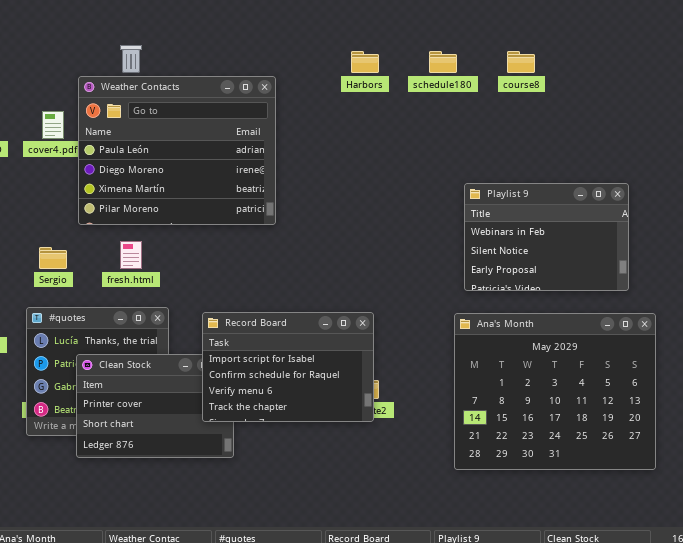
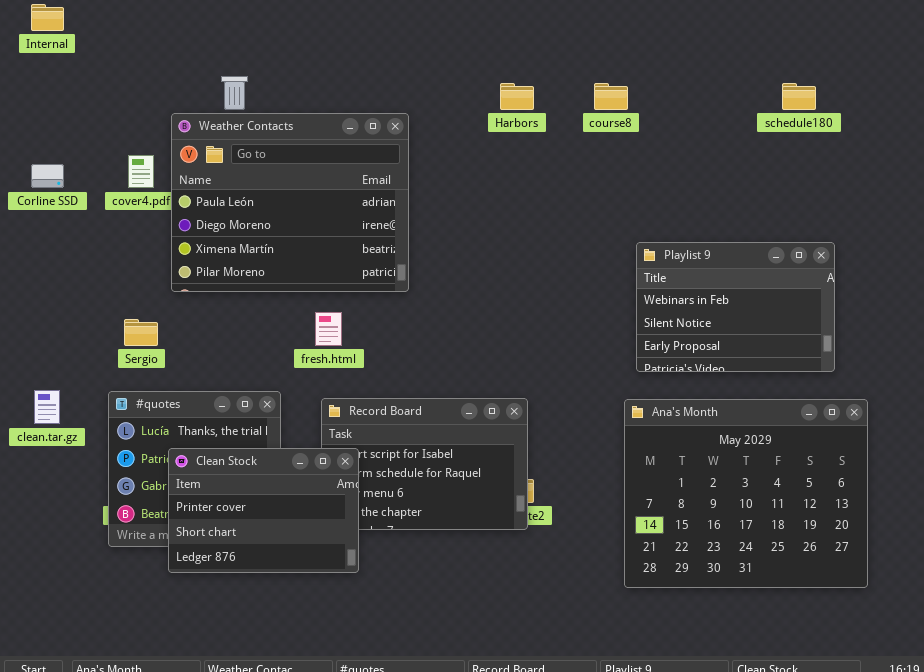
schedule180: [429,51,457,73] -> [782,83,816,110], moved
course8: [507,51,535,73] -> [594,83,628,110], moved
fresh.html: [120,241,142,269] -> [315,312,342,346], moved
Clean Stock: [76,354,234,458] -> [168,448,359,573], raised

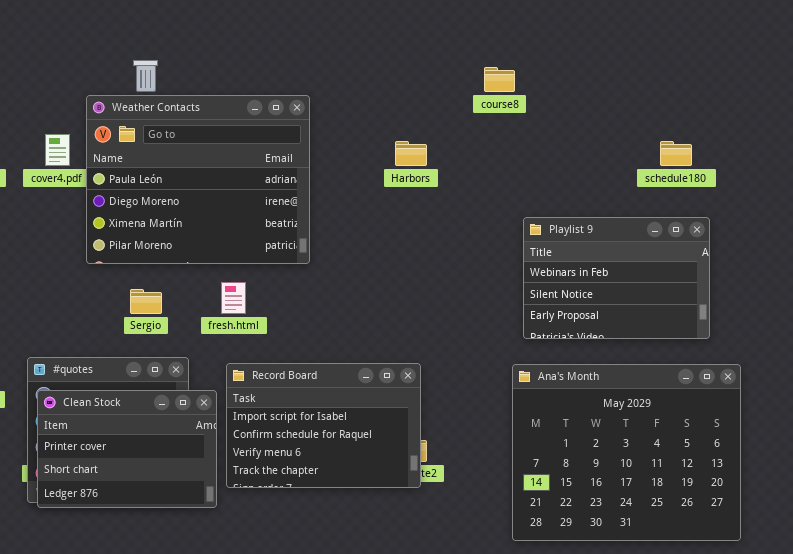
Harbors: [500,83,534,110] -> [395,141,427,166], moved
schedule180: [782,83,816,110] -> [660,141,692,166], moved
Sergio: [124,319,158,346] -> [130,289,162,314], moved
Clean Stock: [168,448,359,573] -> [37,390,217,508], moved

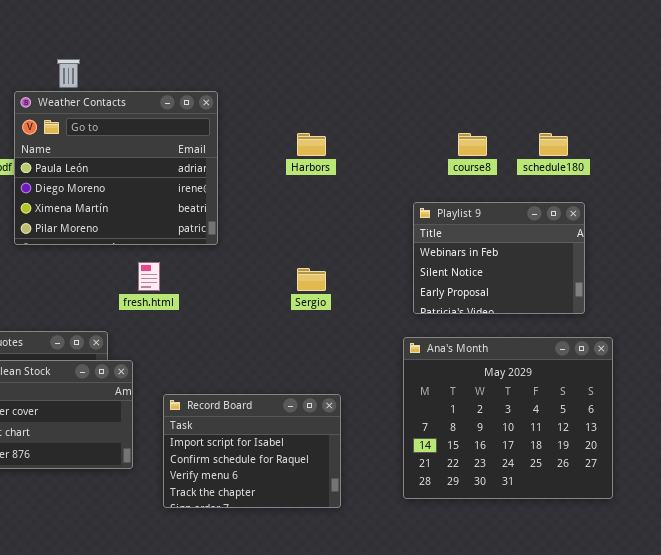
course8: [484,67,515,92] -> [458,133,487,156], moved
Sergio: [130,289,162,314] -> [297,268,326,291], moved
Record Board: [226,363,421,488] -> [163,394,341,508], moved

